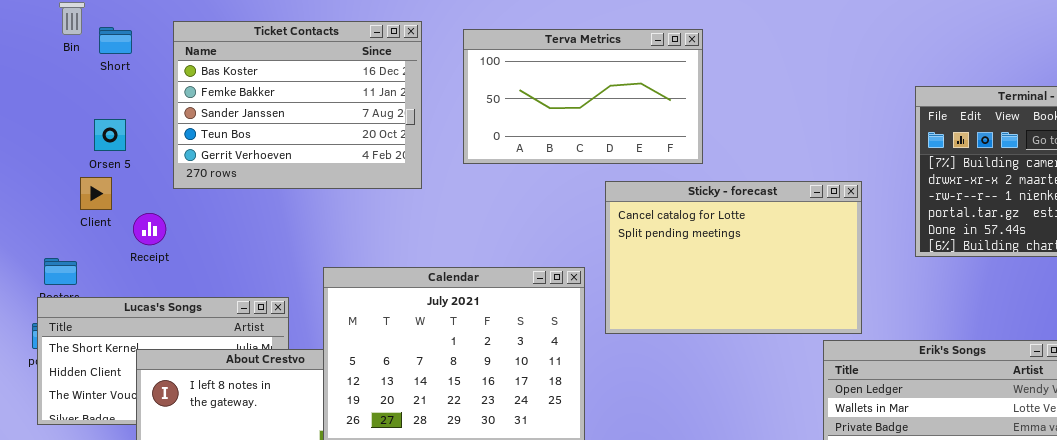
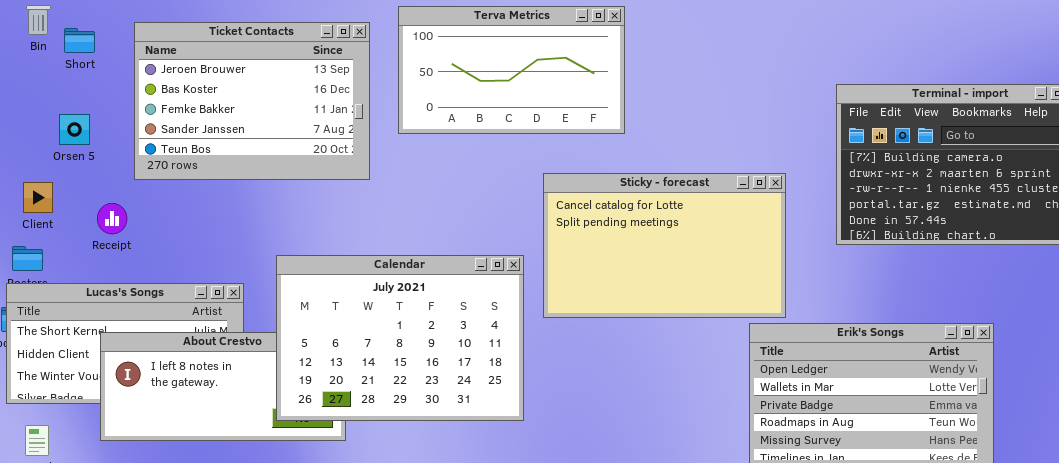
Ticket Contacts: [173,21,422,189] -> [134,22,370,180], scrolled up 1 row
Terva Metrics: [463,29,703,164] -> [398,6,625,134], moved
Client: [80,177,112,210] -> [23,182,53,213], moved

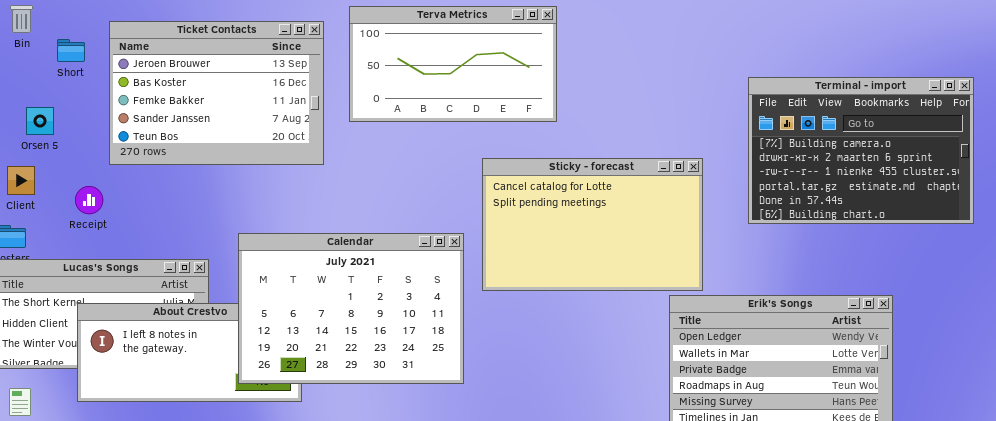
Short: [64,28,95,53] -> [57,39,85,62], moved
Orsen 5: [59,114,90,145] -> [26,107,54,135], moved

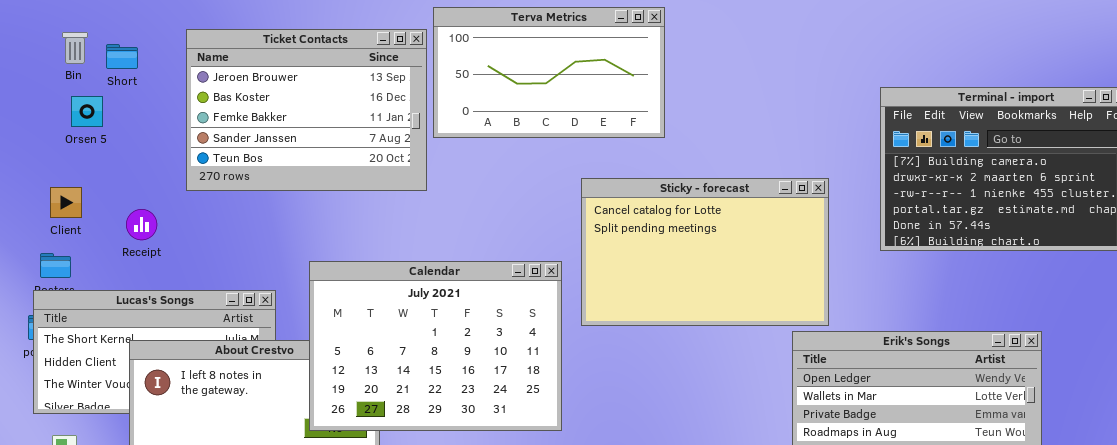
Bin: [10,5,33,33] -> [62,32,88,64], moved
Ticket Contacts: [109,21,324,165] -> [186,29,427,191], moved
Orsen 5: [26,107,54,135] -> [71,96,103,127], moved

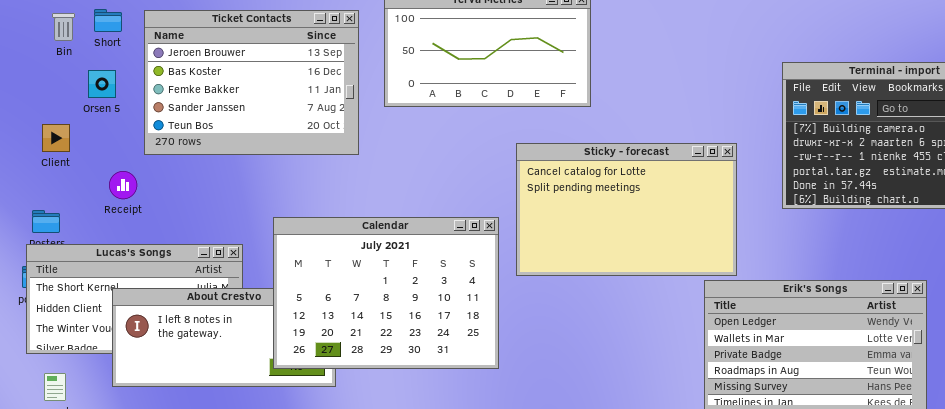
Ticket Contacts: [186,29,427,191] -> [144,10,359,155], moved
Short: [106,44,138,69] -> [94,9,122,32], moved
Orsen 5: [71,96,103,127] -> [88,70,116,98], moved
Client: [50,187,82,218] -> [42,124,70,152], moved

